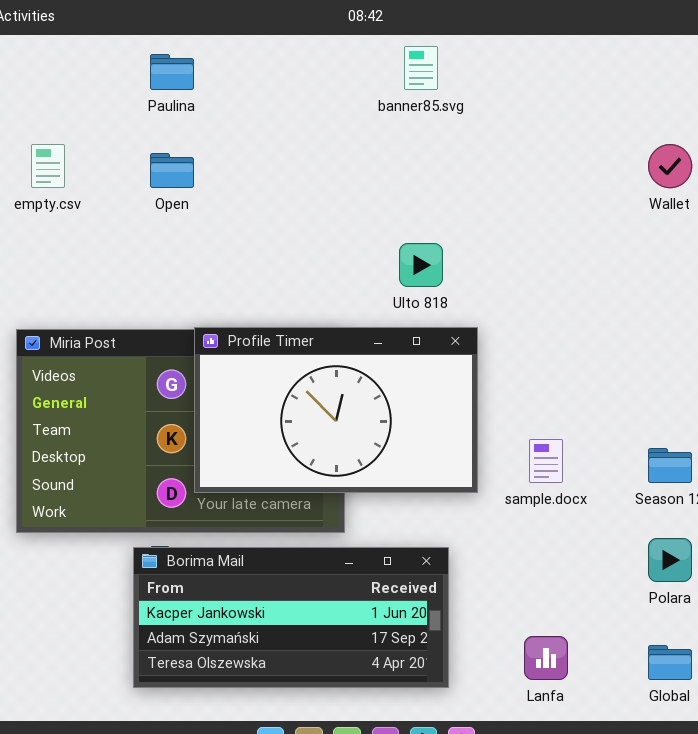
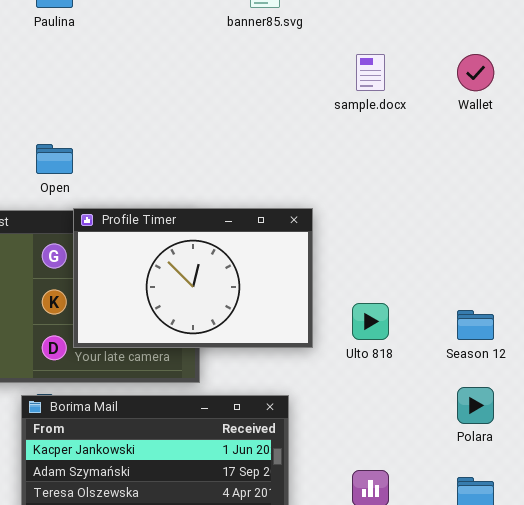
Open: [150,153,194,188] -> [36,144,73,174], moved
Ulto 818: [399,243,443,287] -> [352,303,389,340], moved
sample.docx: [529,439,563,483] -> [356,54,385,91], moved

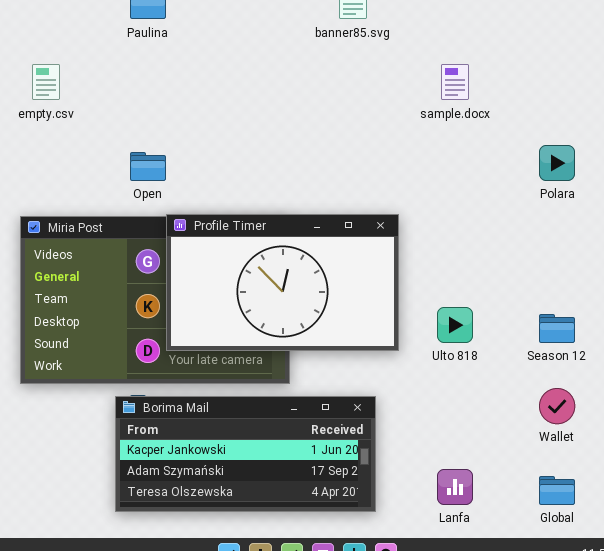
Wallet: [457,54,494,91] -> [539,388,575,424], moved
Polara: [457,387,494,424] -> [539,145,575,181], moved

